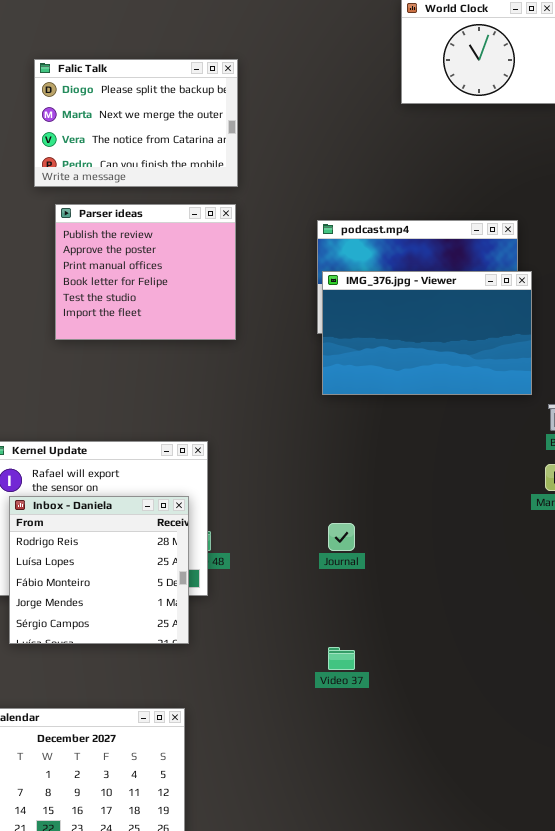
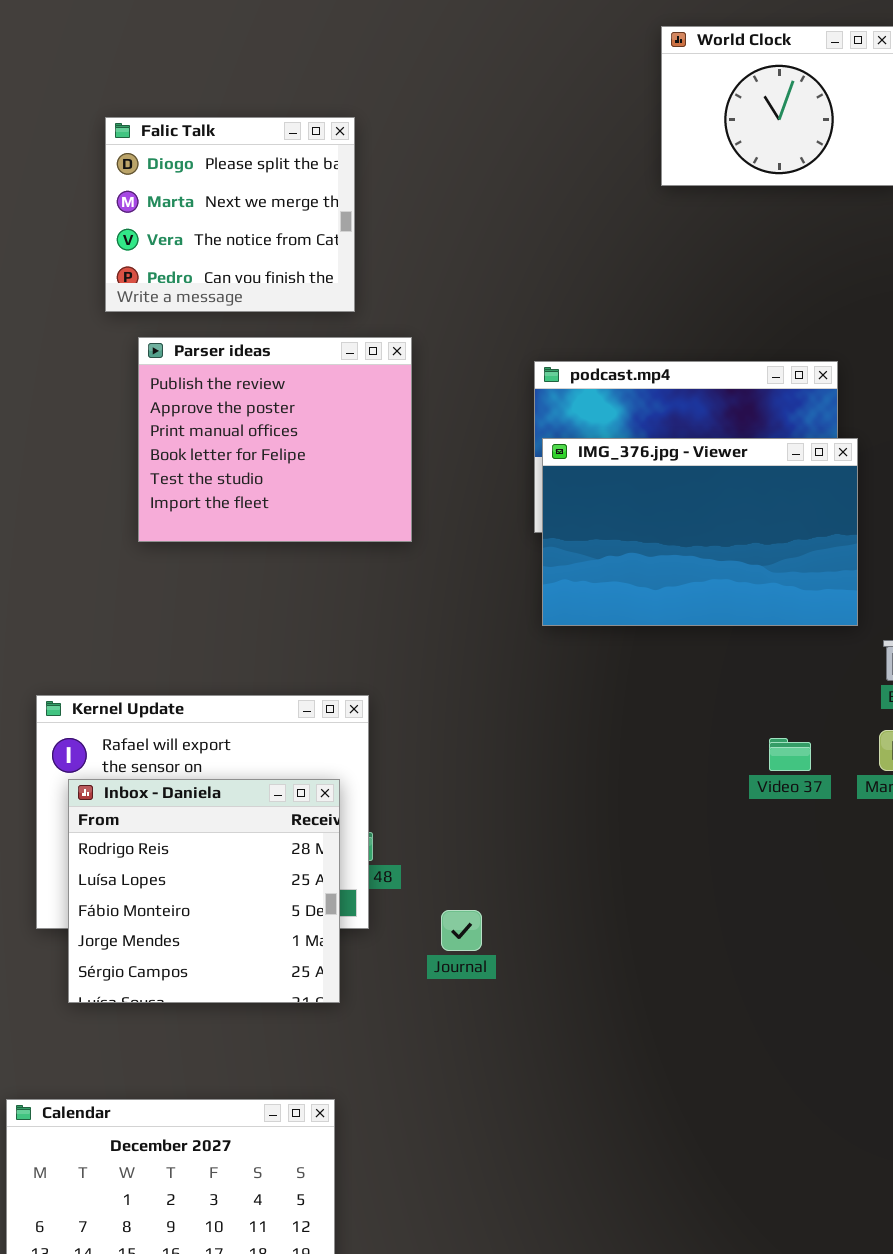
Falic Talk: [34,59,238,187] -> [105,117,355,312], resized
Journal: [328,523,355,551] -> [441,910,482,951], moved
Video 37: [328,647,355,670] -> [769,738,811,771], moved

